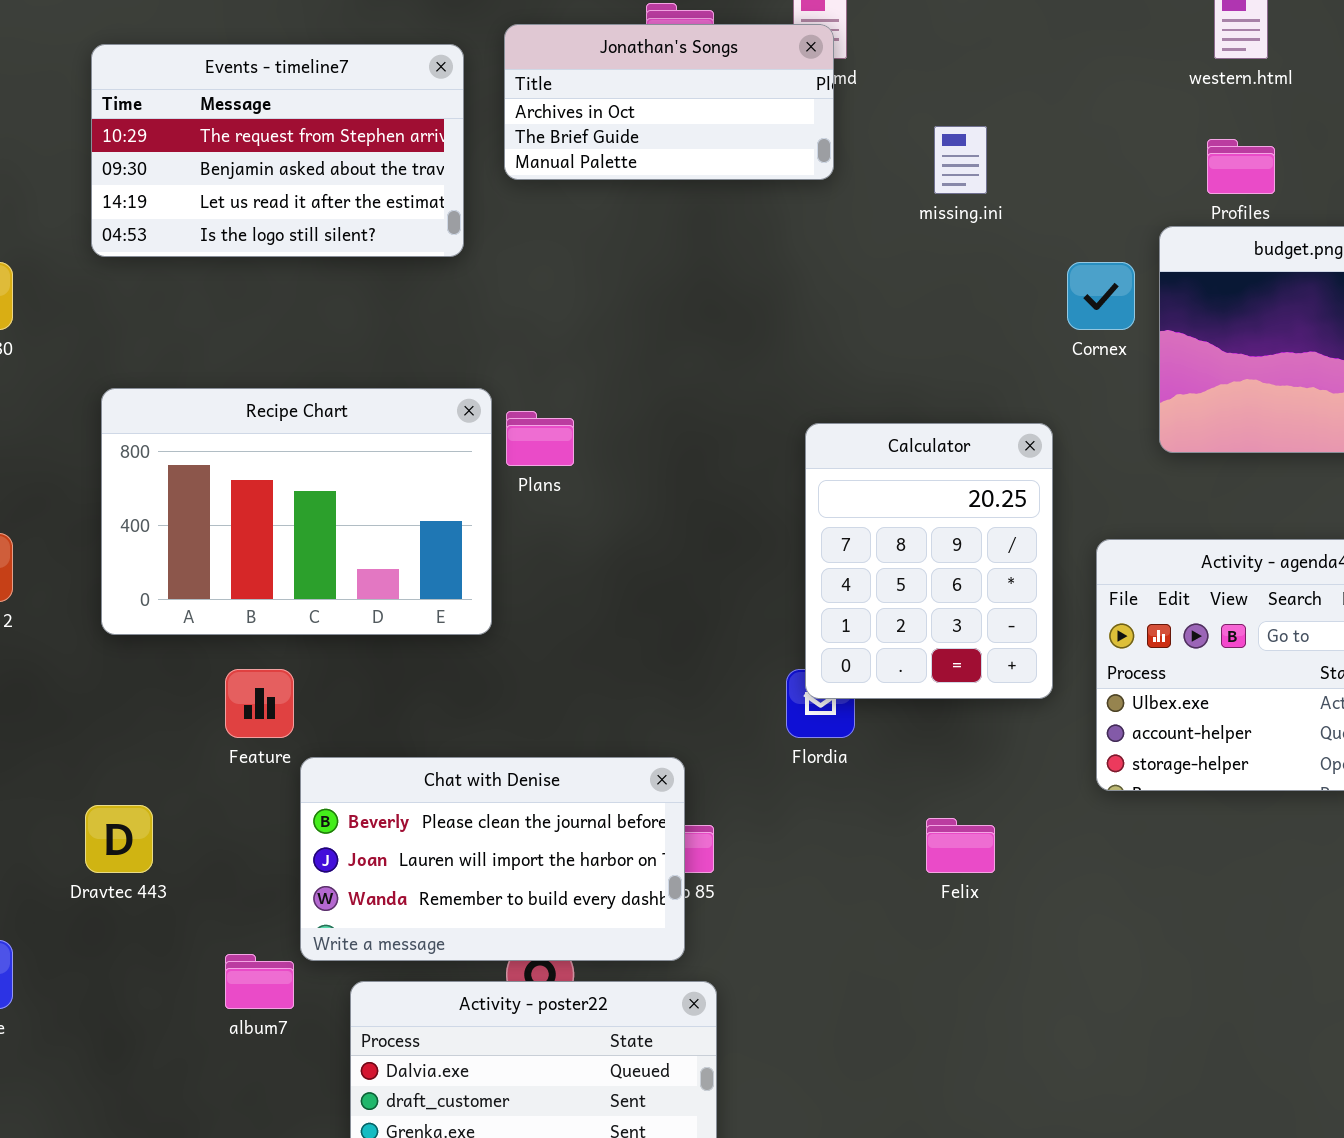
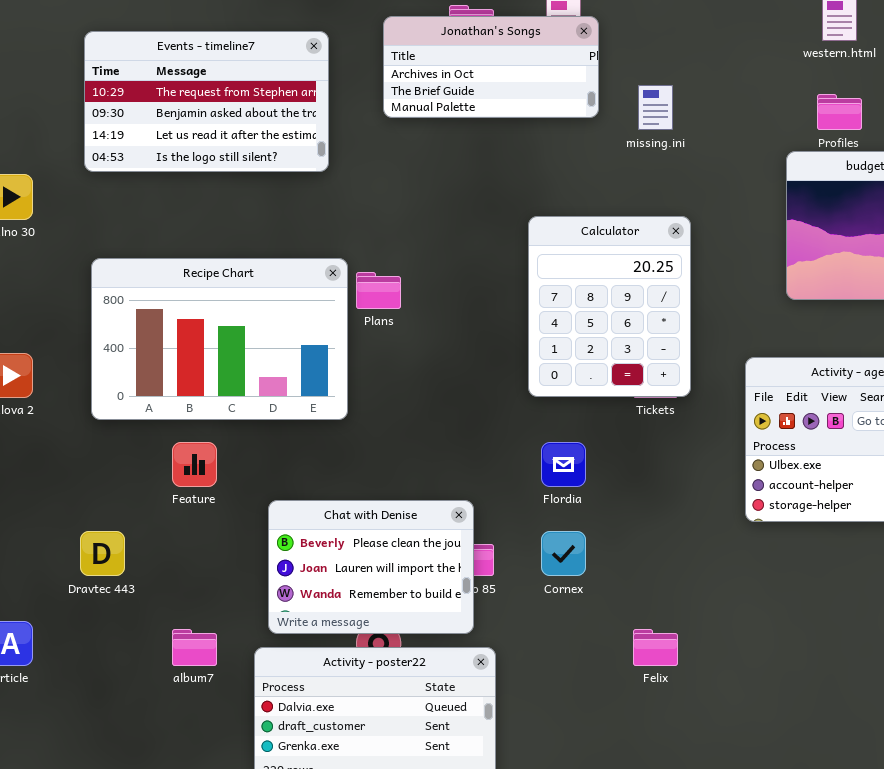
Jonathan's Songs: [504,24,834,180] -> [383,16,599,118], moved
Cornex: [1067,262,1135,330] -> [541,531,586,576], moved
Calculator: [805,423,1053,699] -> [528,216,691,397], moved
Chat with Denise: [300,757,685,961] -> [268,500,474,634], resized
Felix: [926,818,995,873] -> [633,629,678,666], moved

